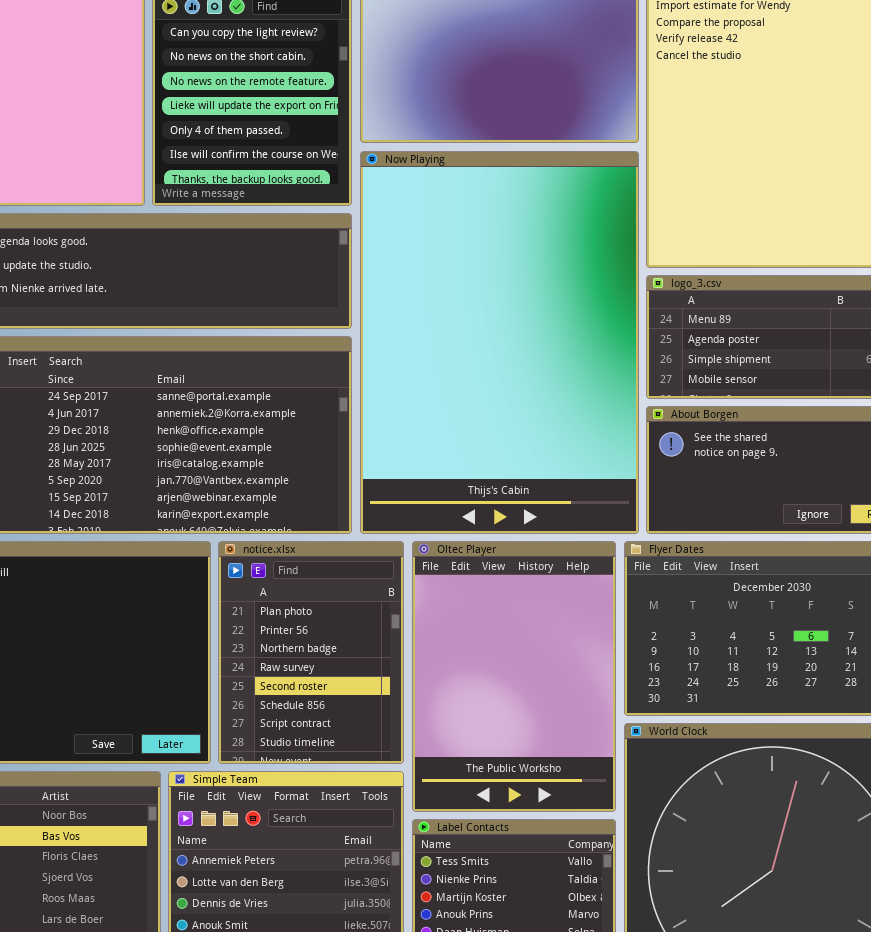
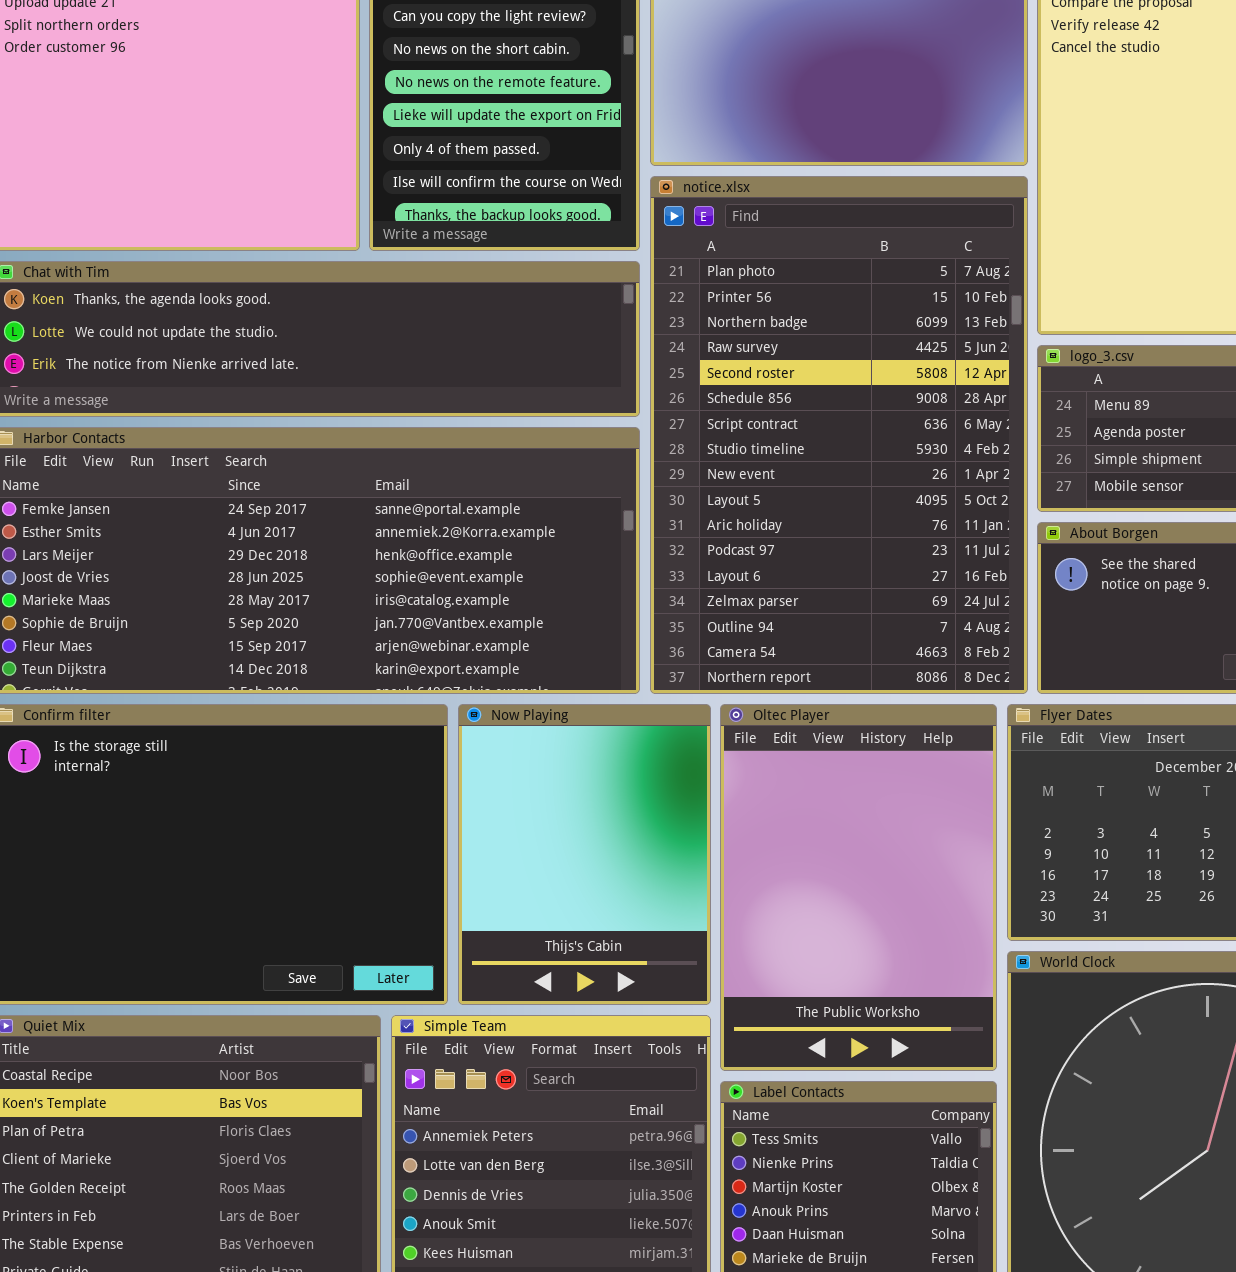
Now Playing: [360,151,639,534] -> [458,704,711,1005], moved, resized
notice.xlsx: [218,541,404,764] -> [650,176,1028,694], moved, resized

